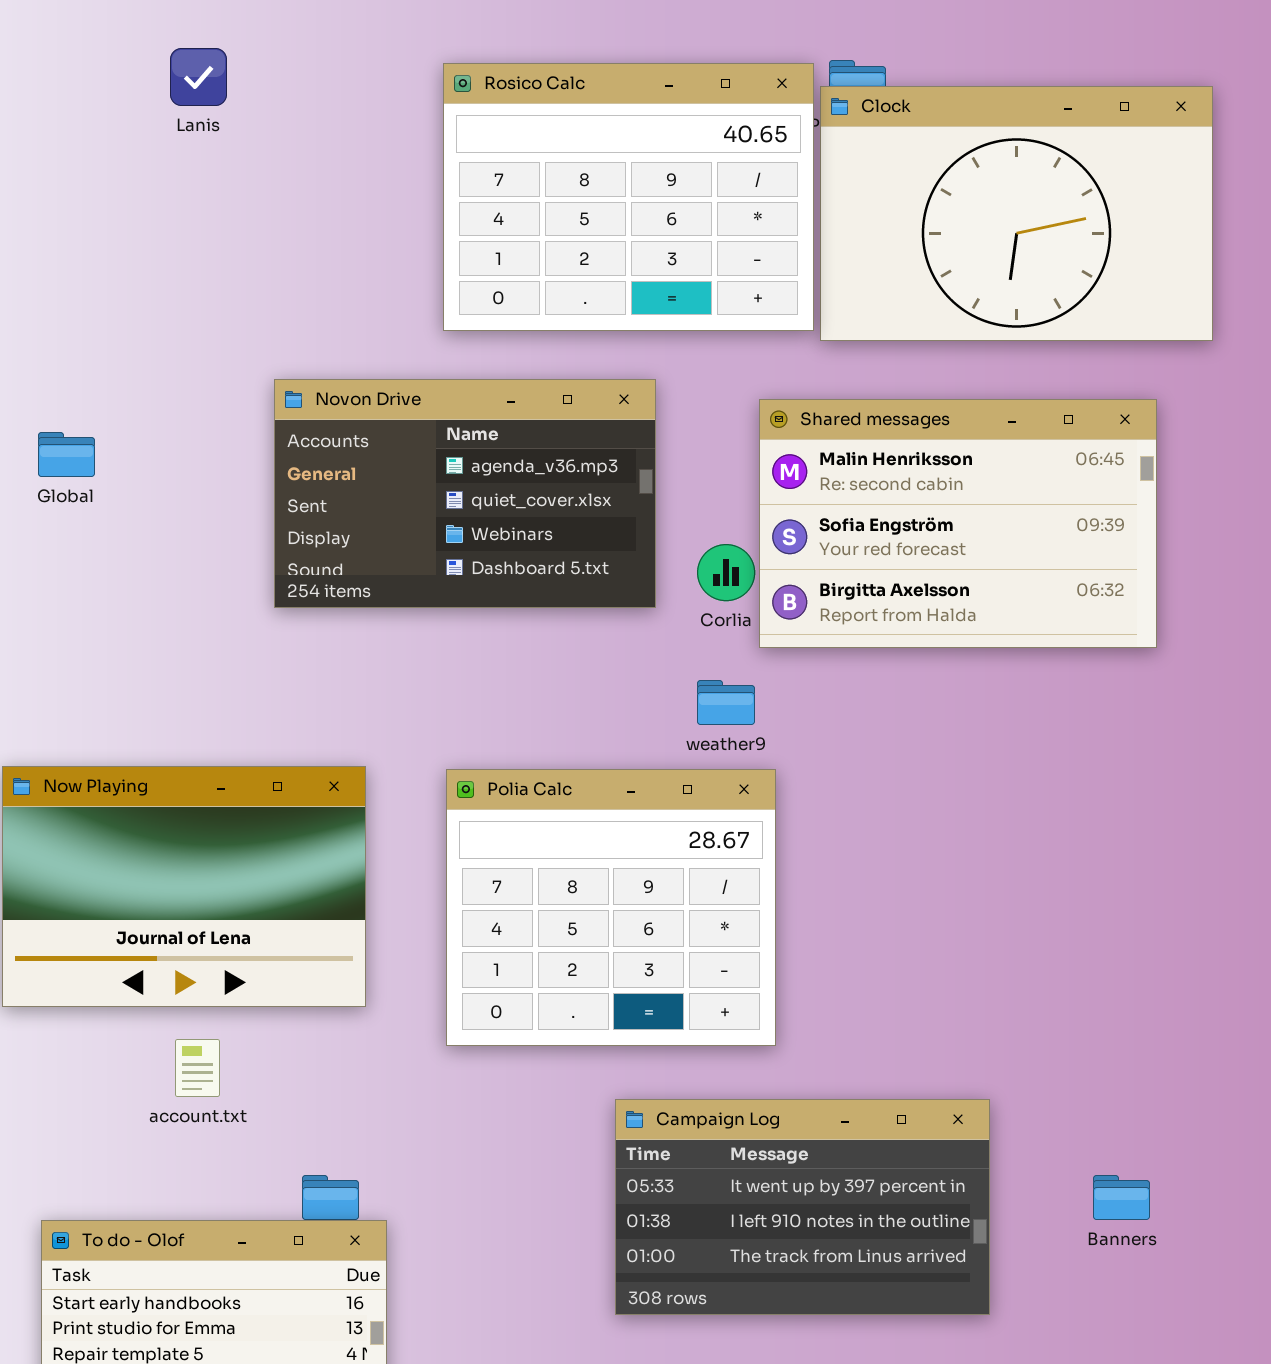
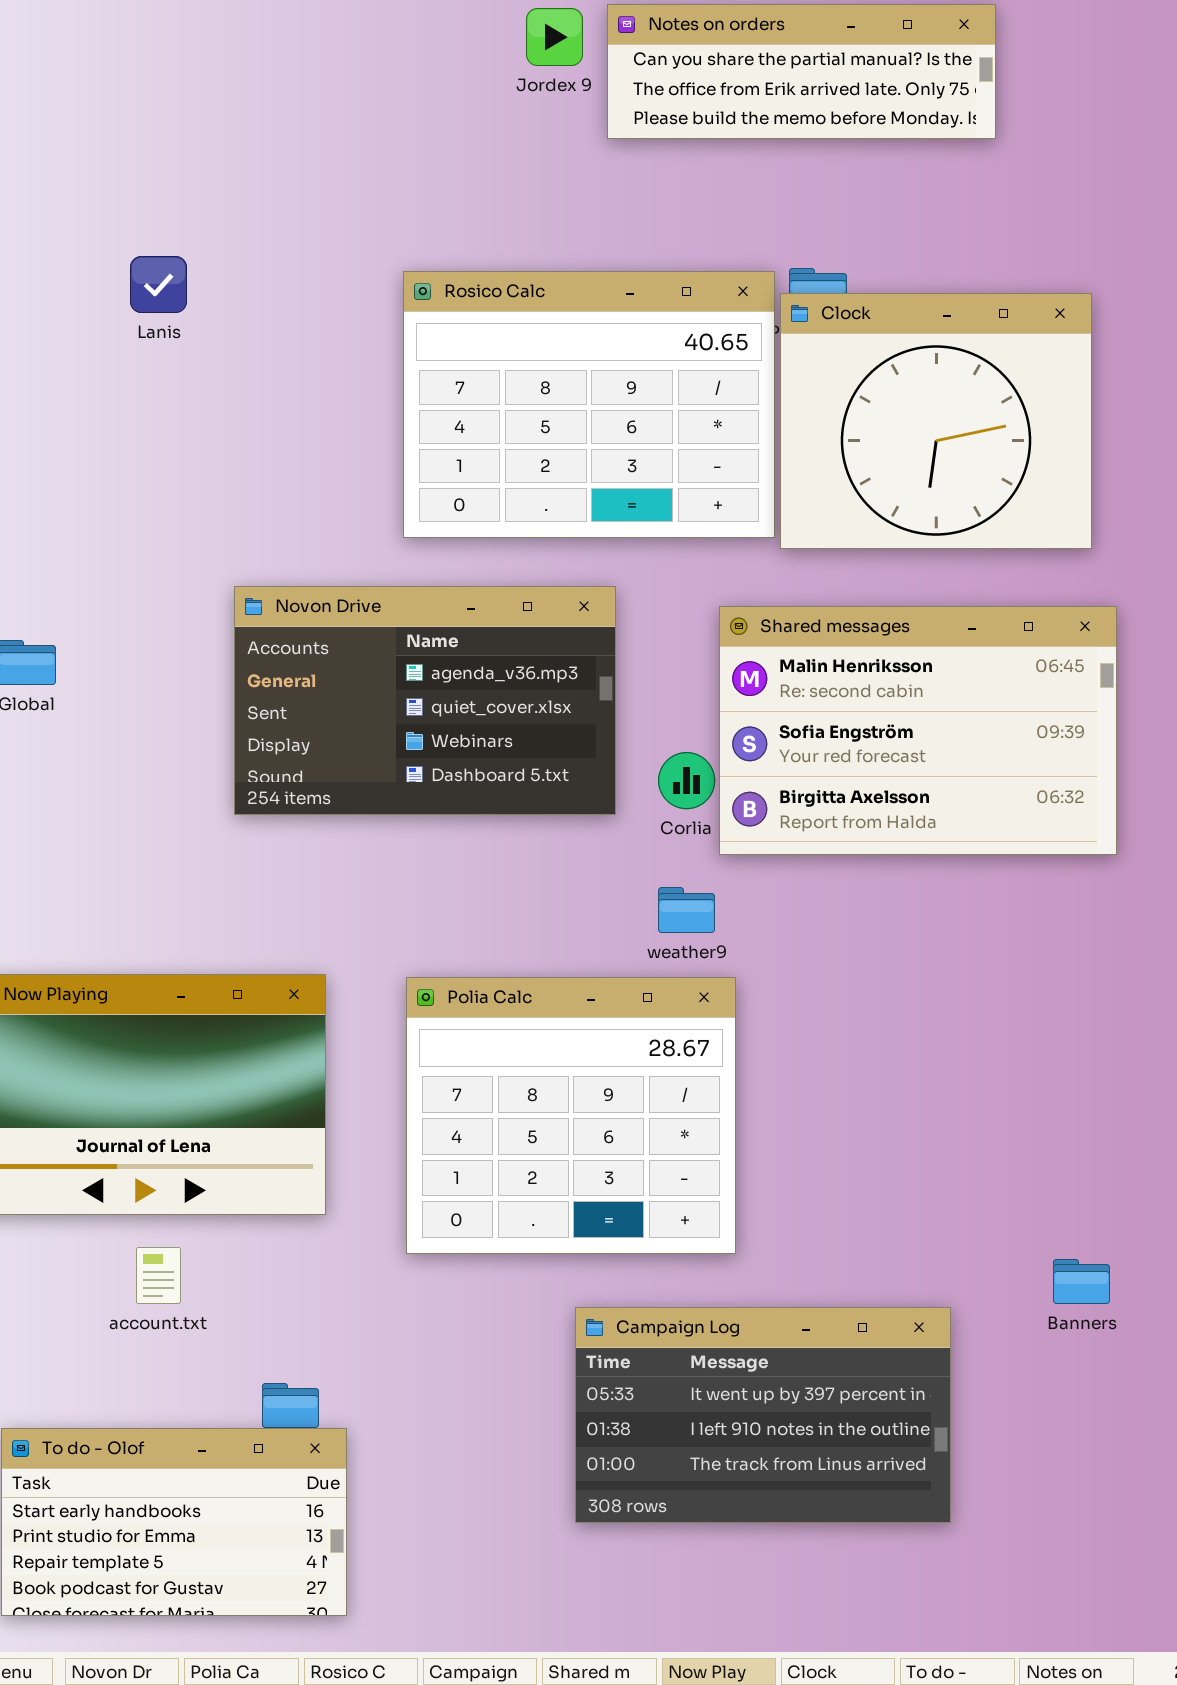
Clock: [820,86,1213,341] -> [780,293,1092,549], resized
Banners: [1093,1175,1150,1220] -> [1053,1259,1110,1304], moved

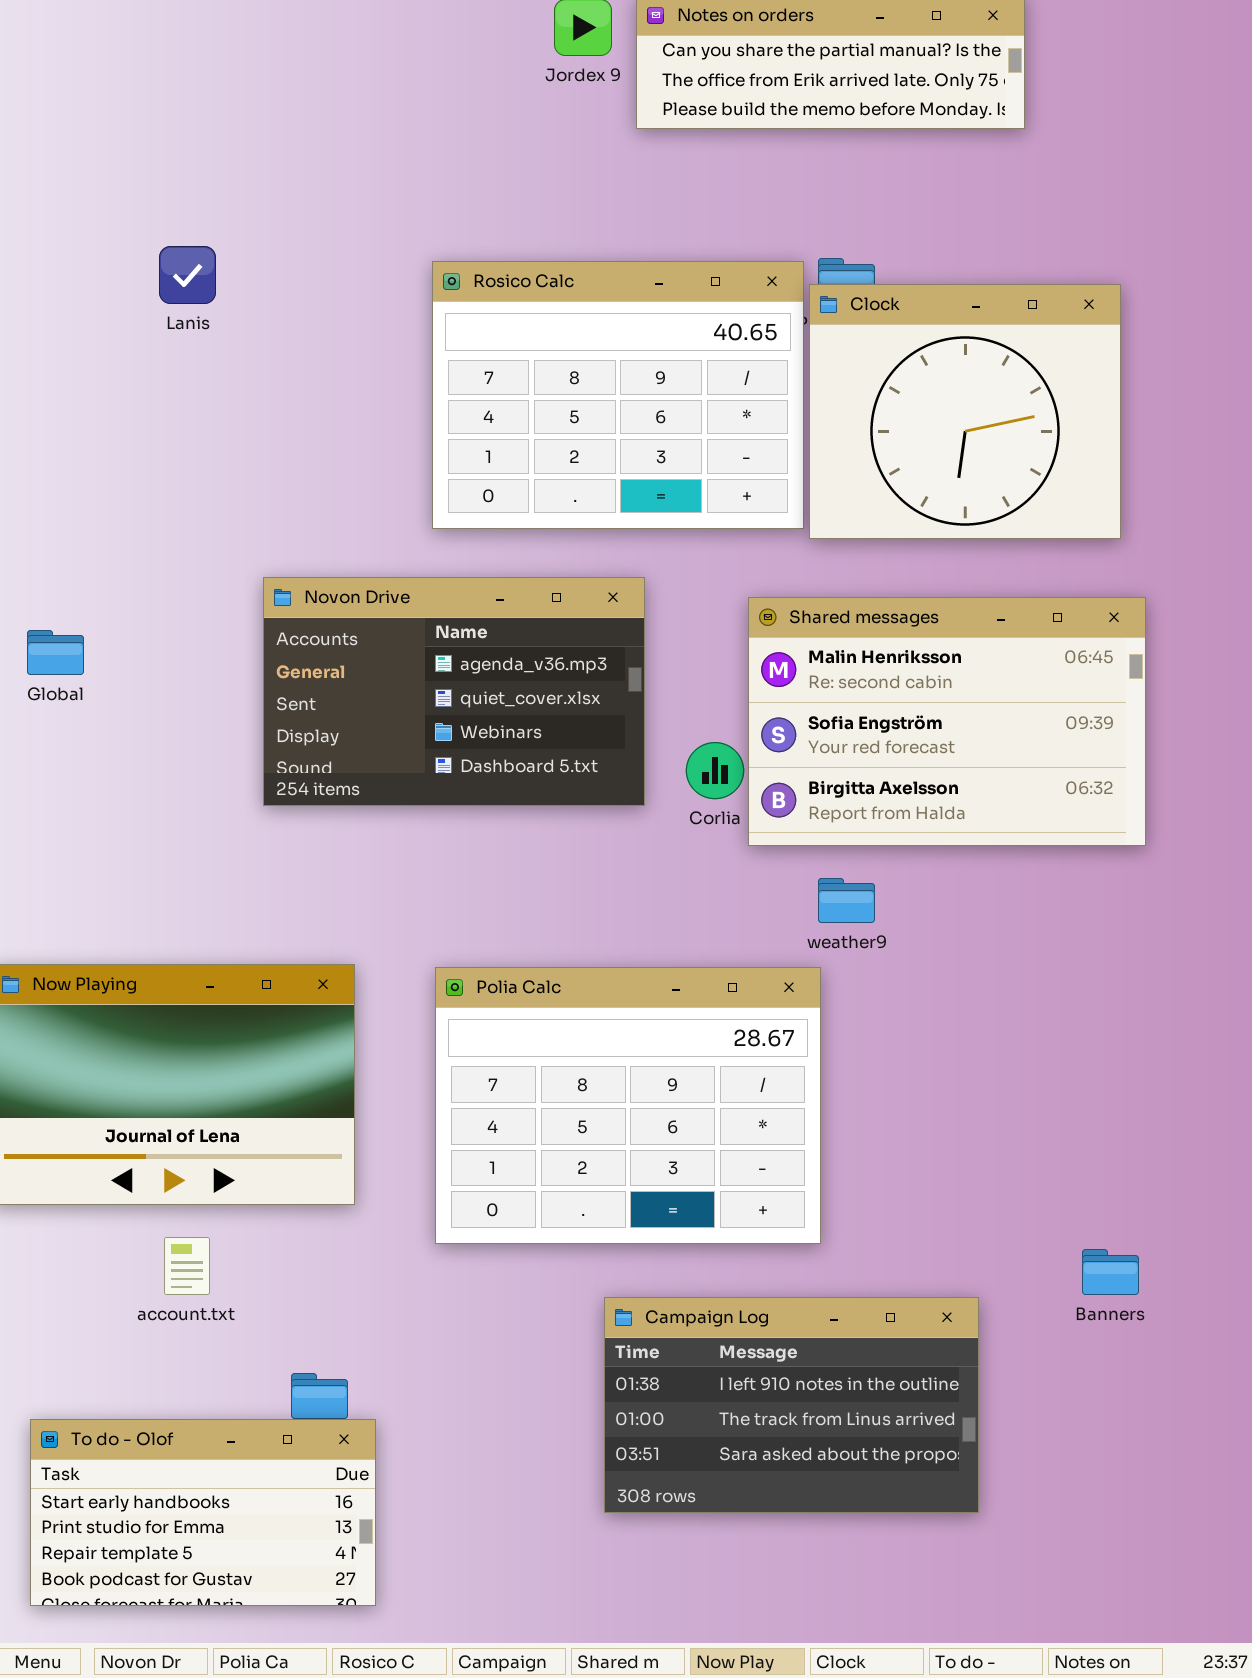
weather9: [658,887,715,933] -> [818,878,875,923], moved
Polia Calc: [406,977,736,1254] -> [435,967,821,1244], resized
Campaign Log: [575,1307,951,1523] -> [604,1297,979,1513], scrolled down 1 row

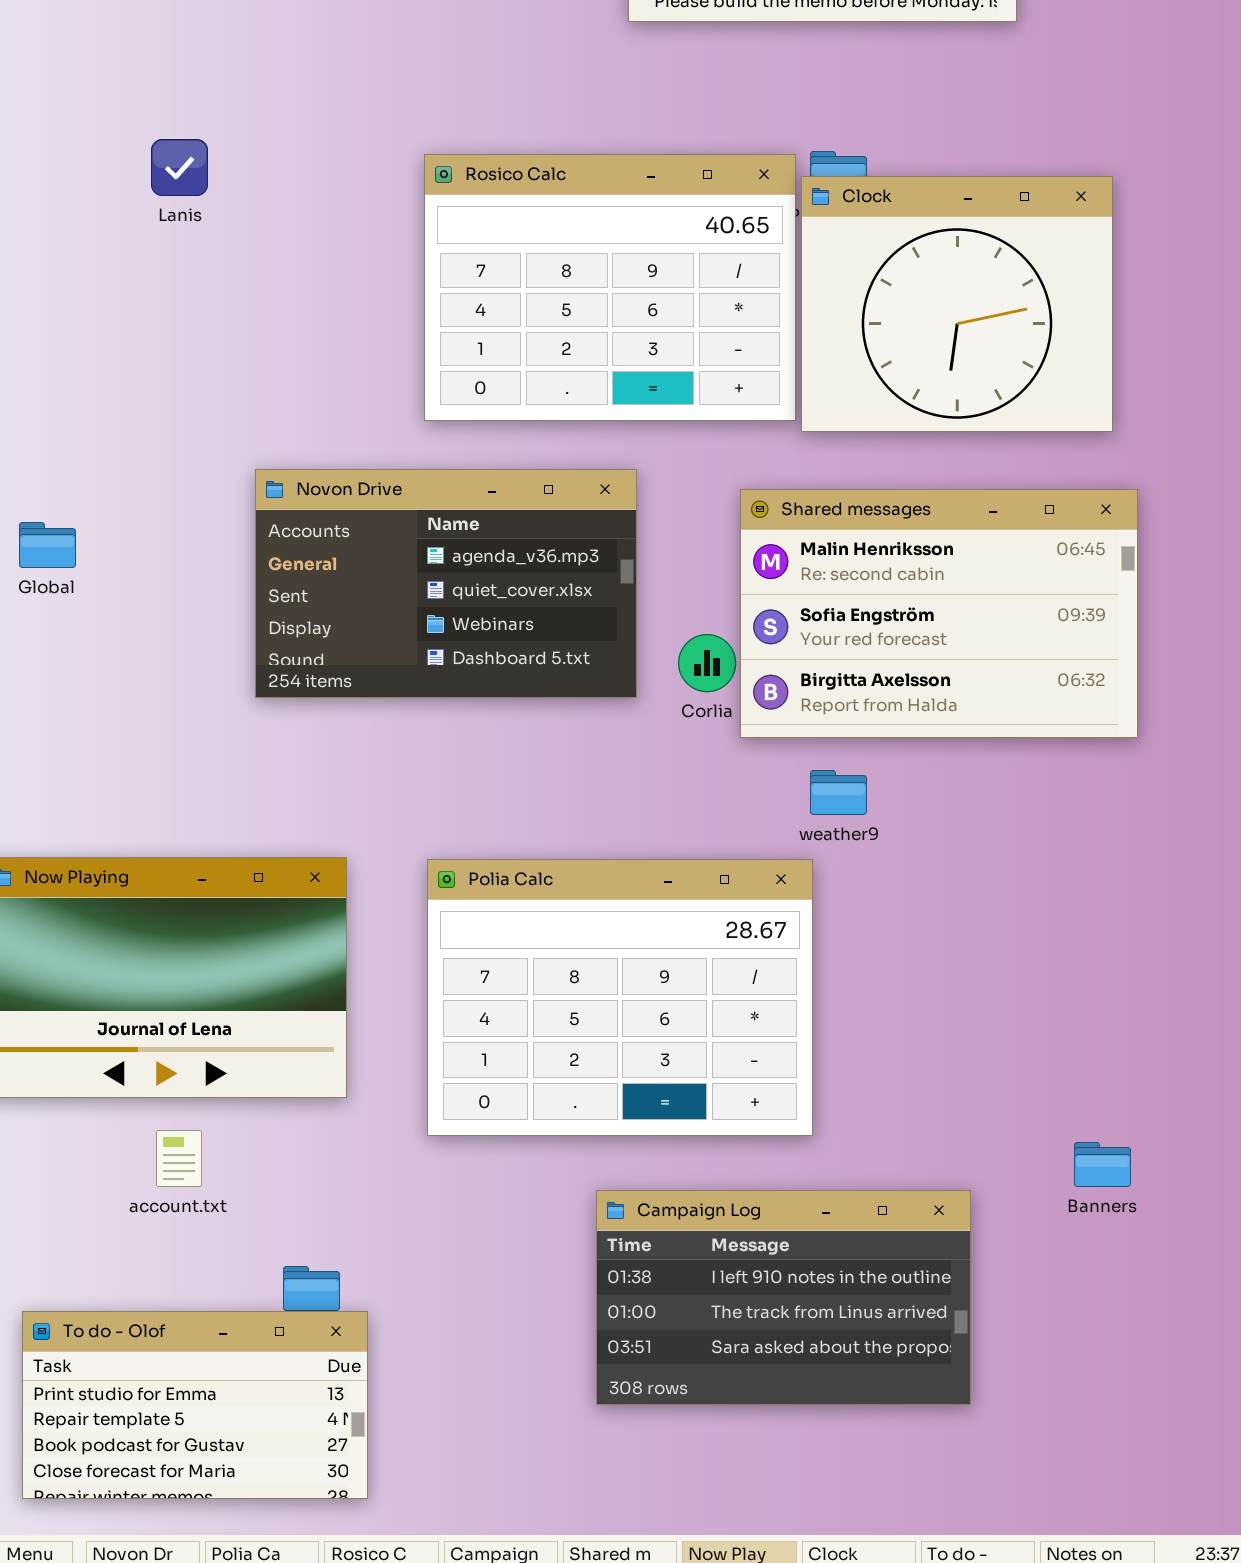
To do - Olof: [30,1419,376,1606] -> [22,1311,368,1499], scrolled down 1 row

